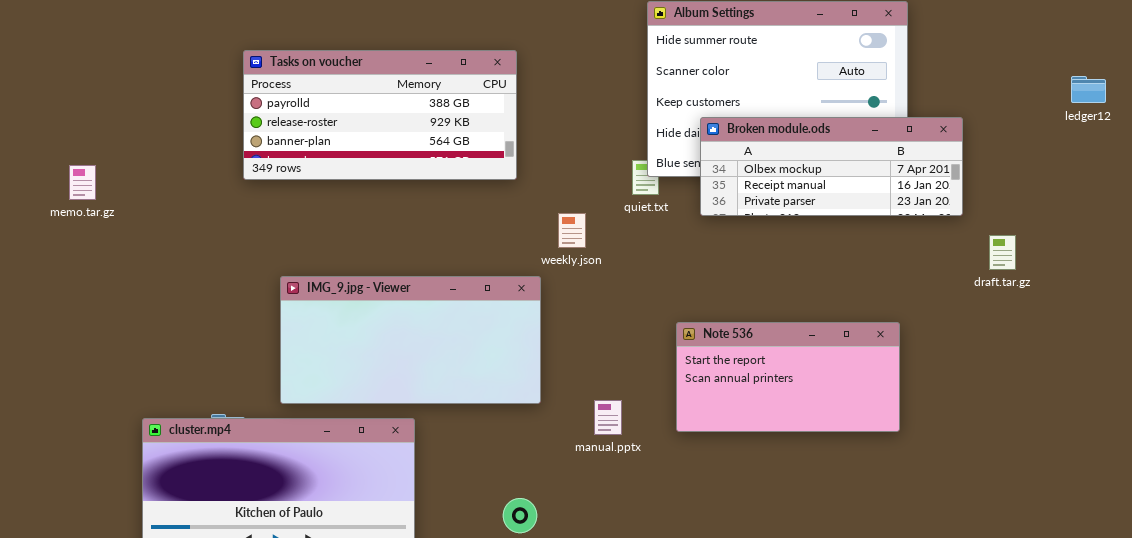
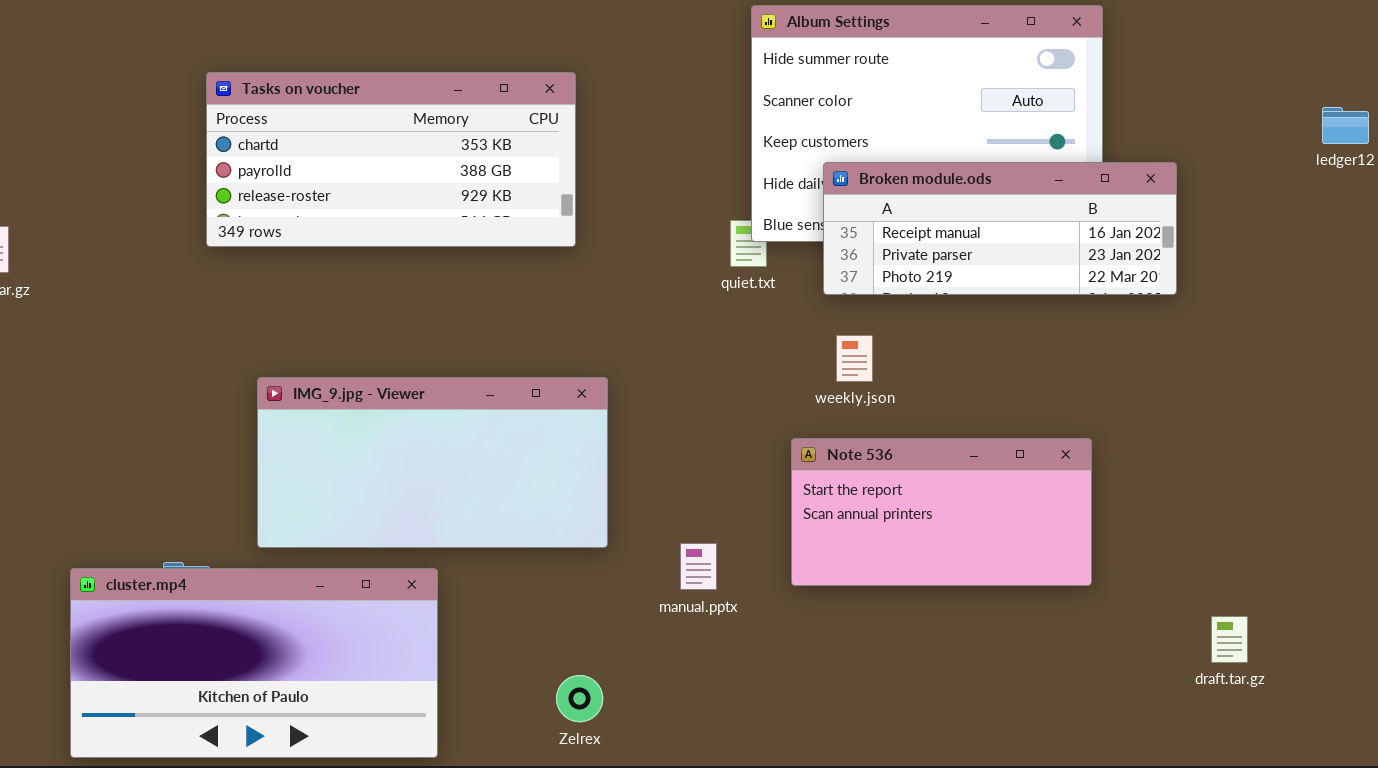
Tasks on voucher: [243,50,517,180] -> [206,72,576,247], scrolled up 1 row
Broken module.ods: [700,117,963,216] -> [823,162,1177,295], scrolled down 1 row
weekly.json: [558,213,586,248] -> [836,335,873,382], moved
draft.tar.gz: [989,235,1016,270] -> [1211,616,1248,663], moved

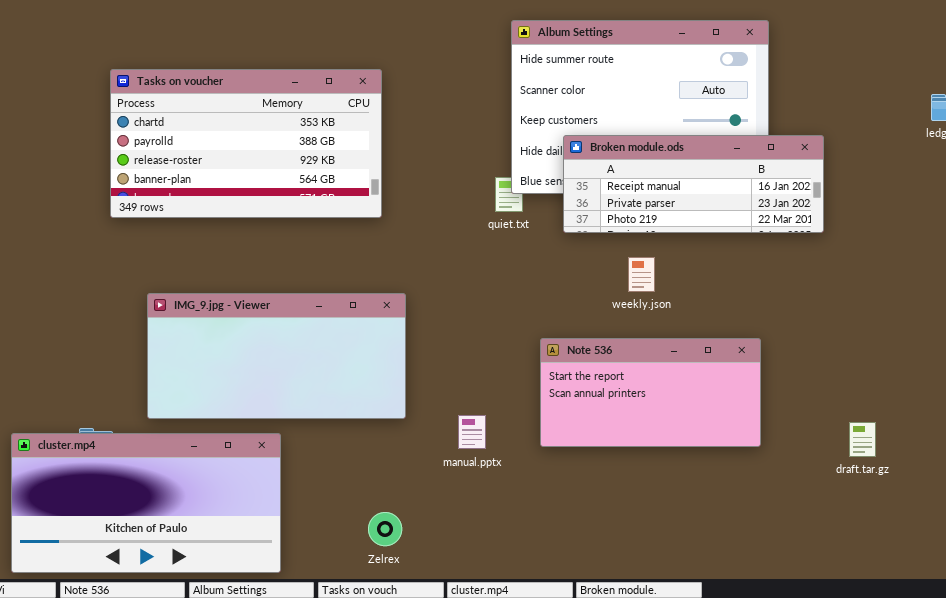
Tasks on voucher: [206,72,576,247] -> [110,69,382,218], resized
weekly.json: [836,335,873,382] -> [628,257,655,292], moved
draft.tar.gz: [1211,616,1248,663] -> [849,422,876,457], moved

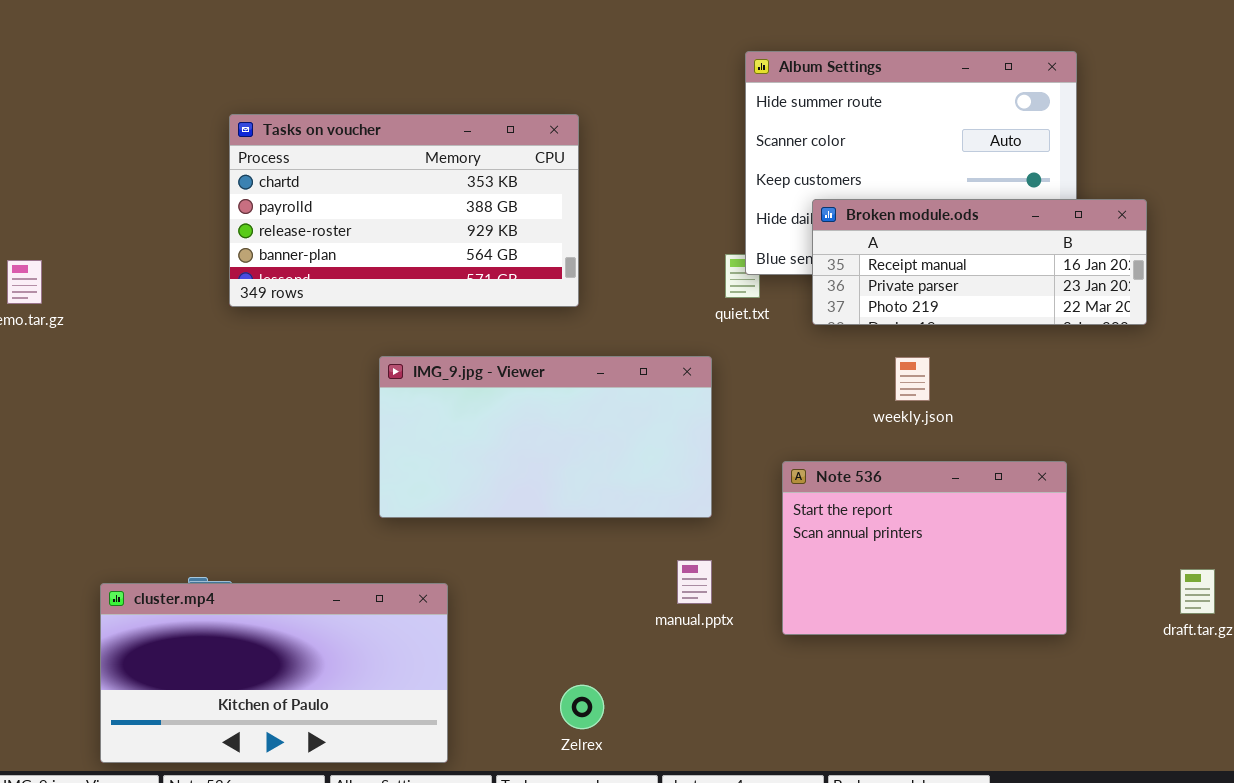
IMG_9.jpg - Viewer: [147,293,406,419] -> [379,356,712,518], moved
Note 536: [540,338,761,447] -> [782,461,1067,635], resized

